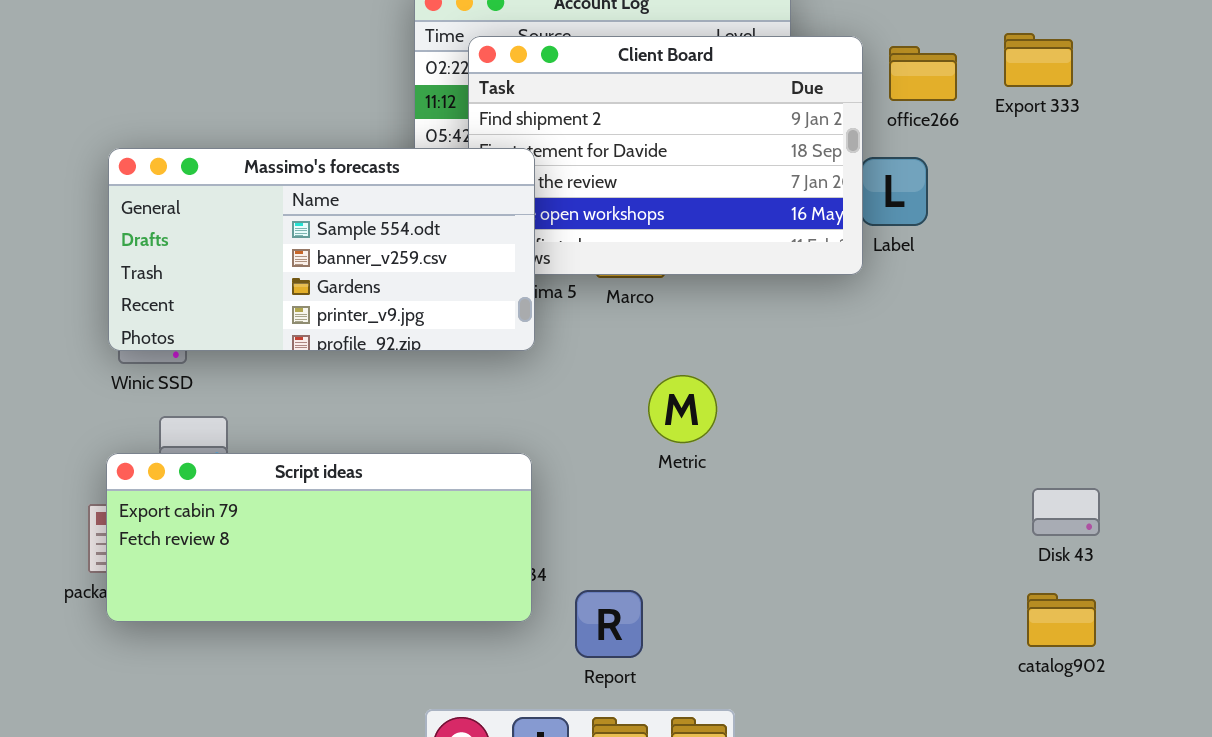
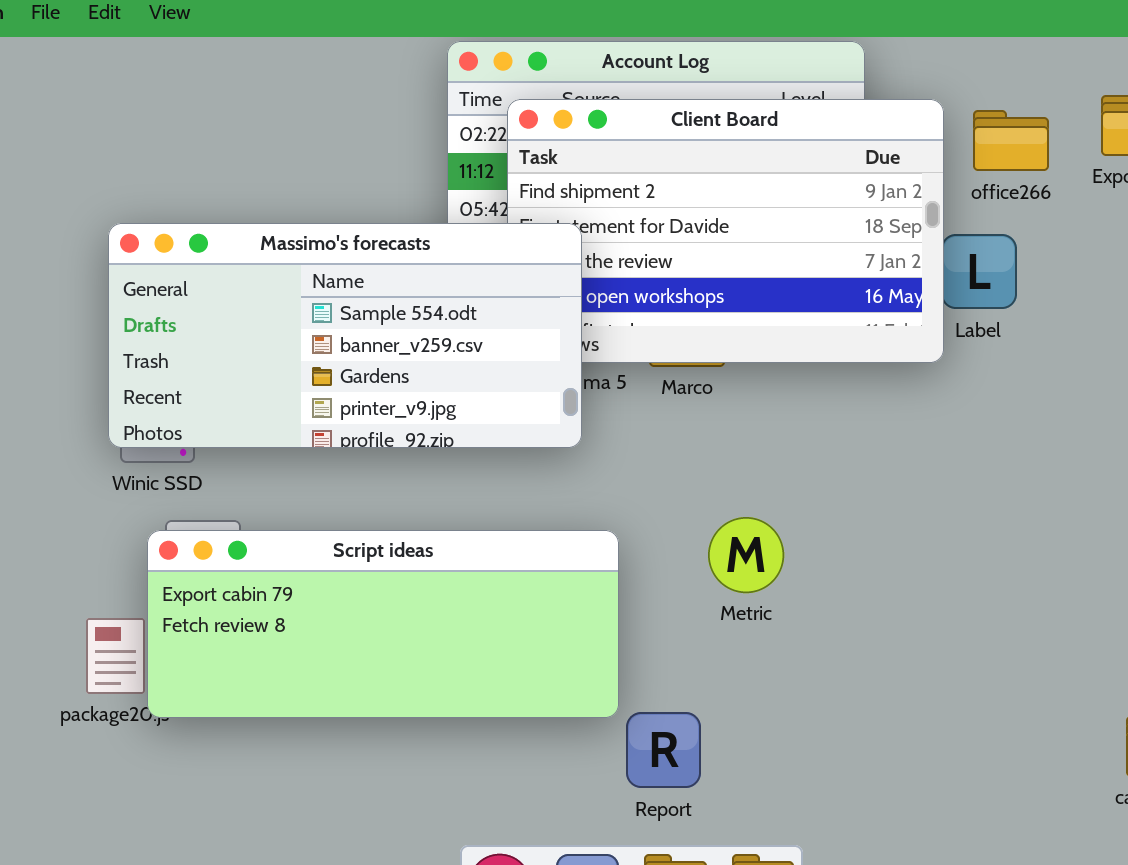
Metric: [648,375,717,443] -> [708,517,784,593], moved
Script ideas: [106,453,532,622] -> [147,530,619,718], moved

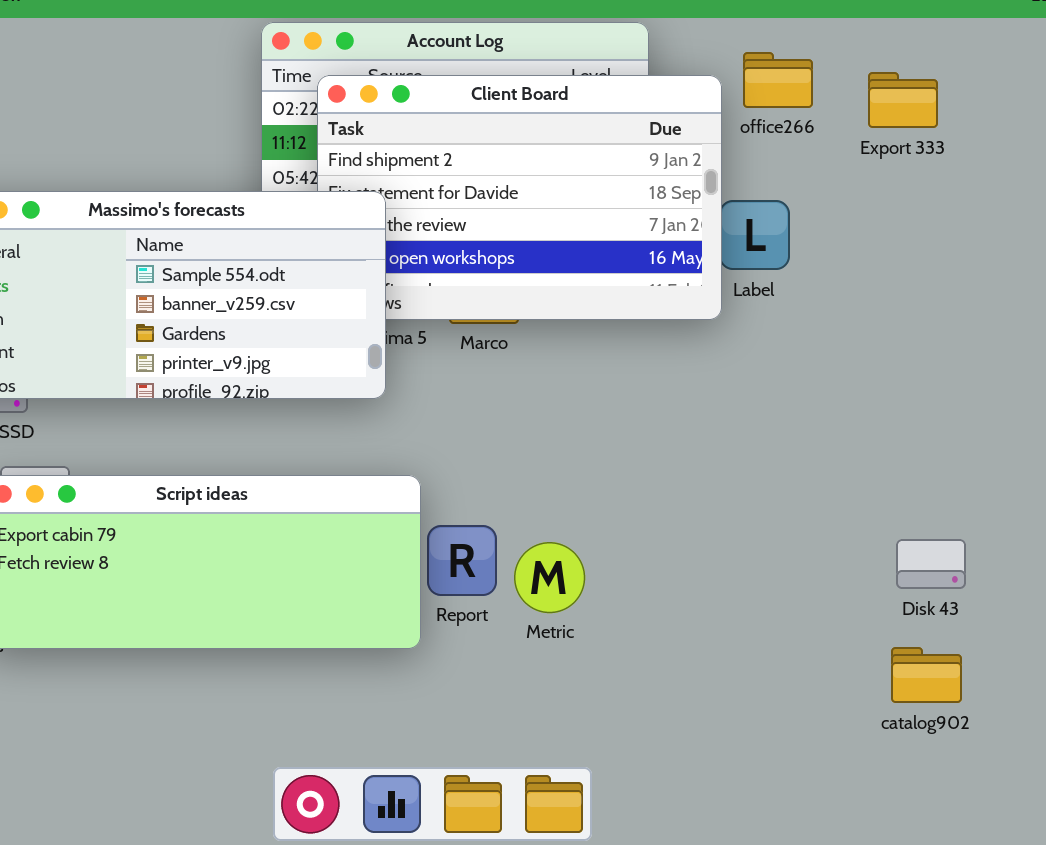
office266: [973,110,1049,171] -> [743,52,813,108], moved
Metric: [708,517,784,593] -> [514,542,585,613], moved
Report: [626,712,701,788] -> [427,525,497,596], moved

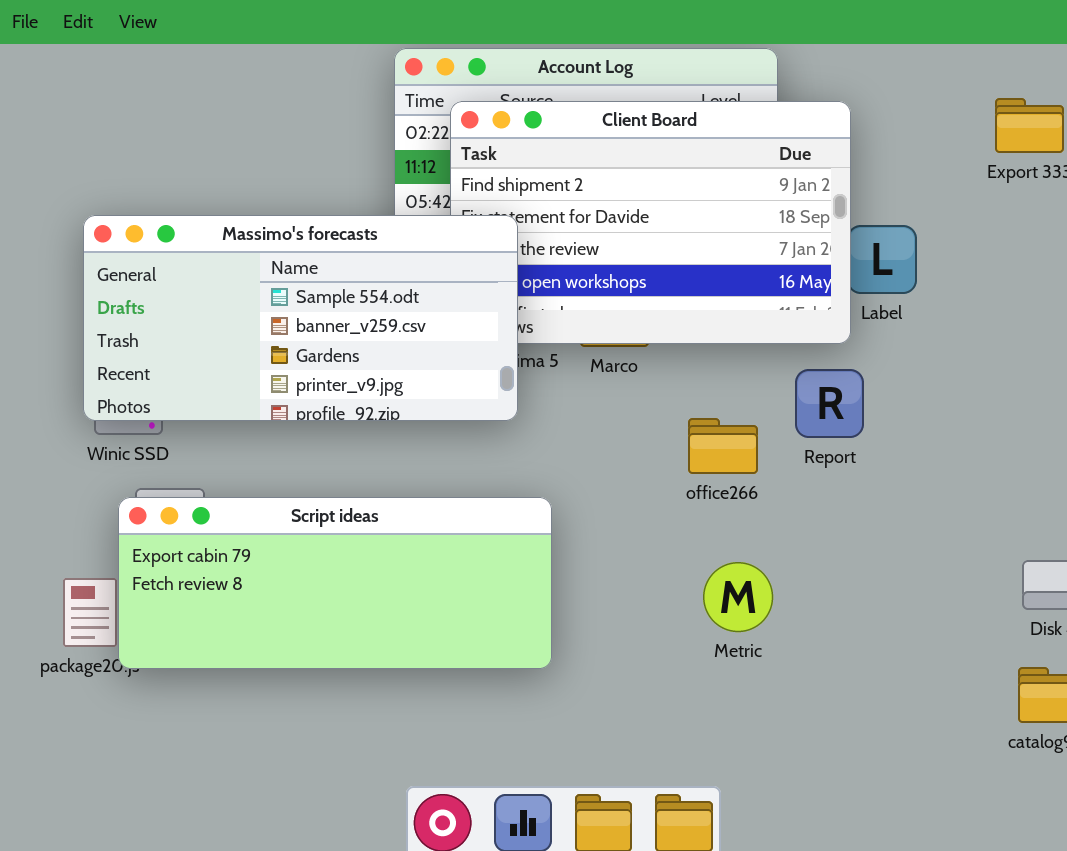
office266: [743,52,813,108] -> [688,418,758,474], moved
Report: [427,525,497,596] -> [795,369,864,438], moved
Metric: [514,542,585,613] -> [703,562,773,632], moved

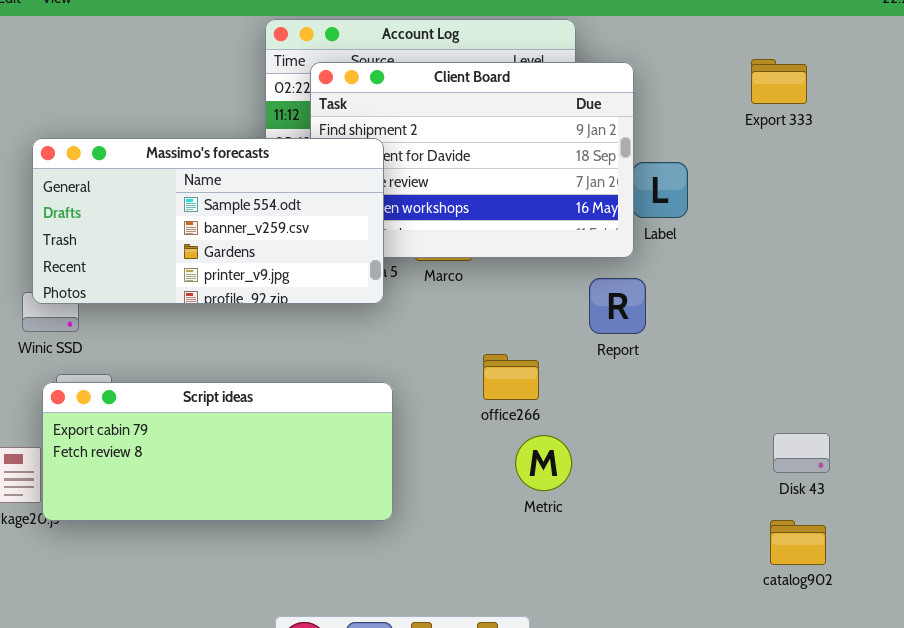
Massimo's forecasts: [83,215,518,421] -> [32,138,384,304], moved
office266: [688,418,758,474] -> [483,354,539,400], moved

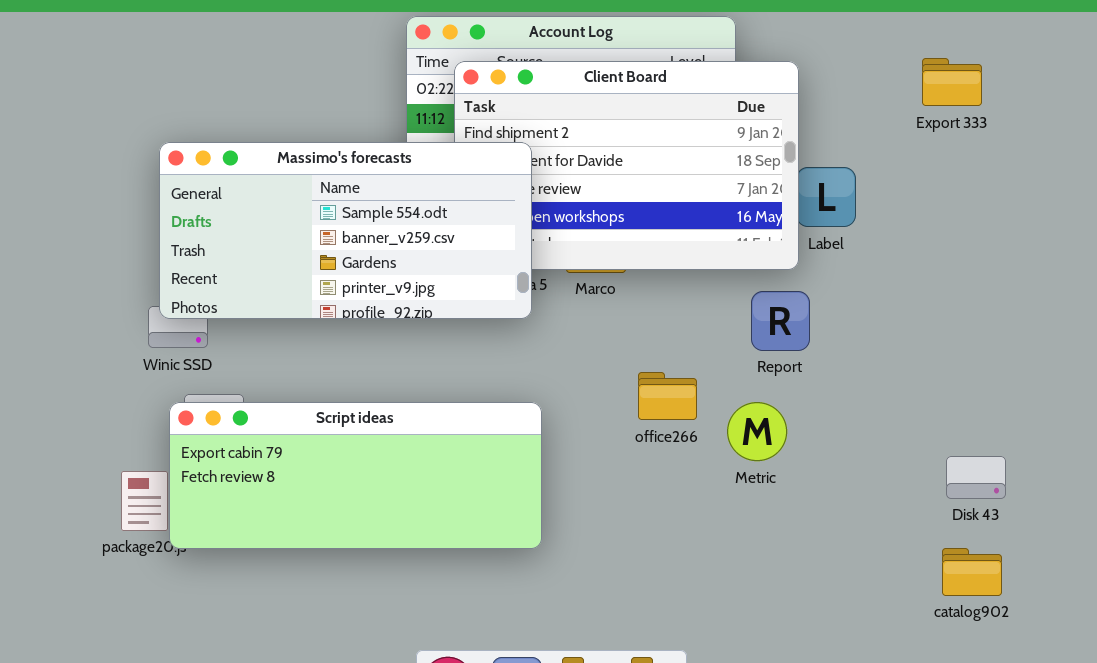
Metric: [515,435,572,491] -> [727,402,787,461], moved

